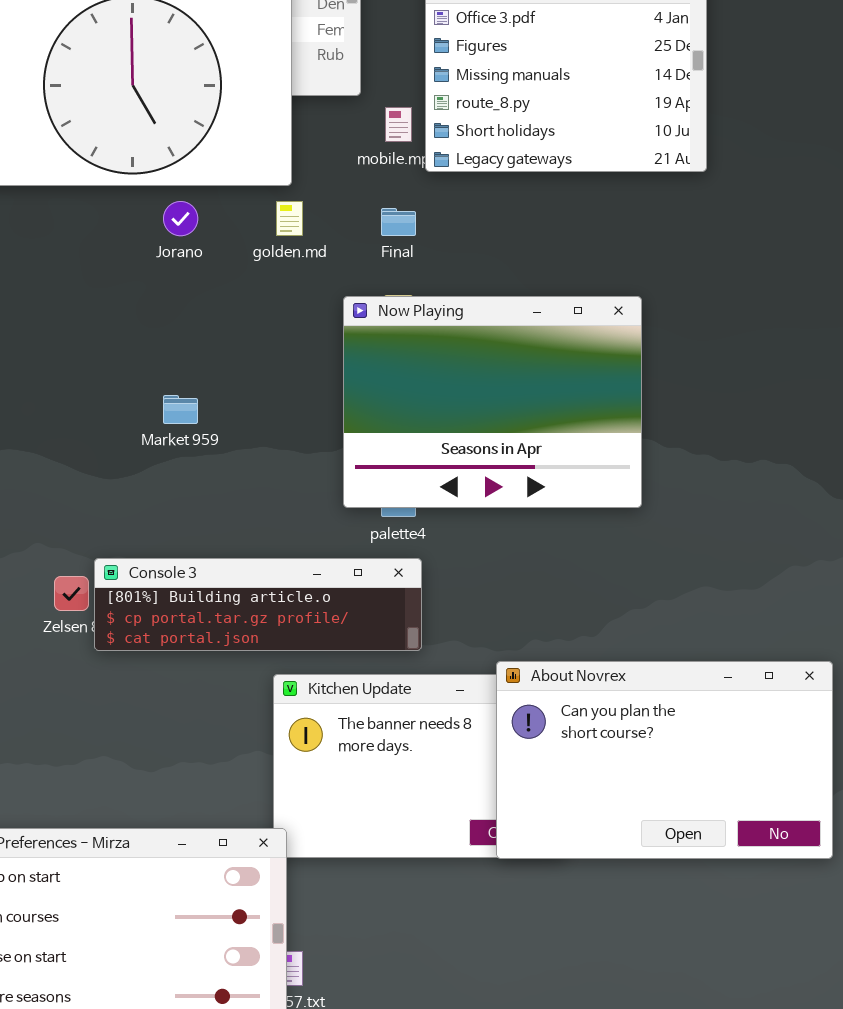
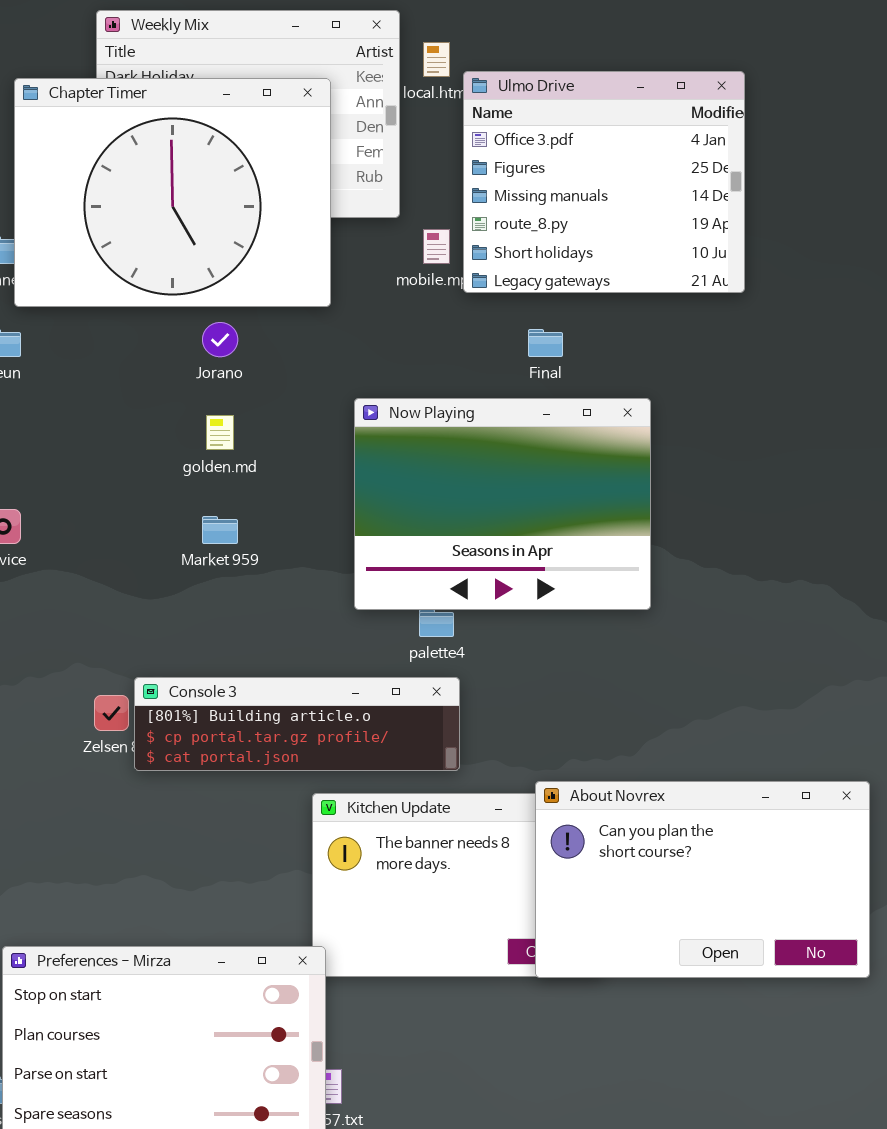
golden.md: [276,201,303,236] -> [206,415,234,450], moved
Final: [381,208,416,236] -> [528,329,563,357], moved
Now Playing: [343,296,642,508] -> [354,398,651,610], moved

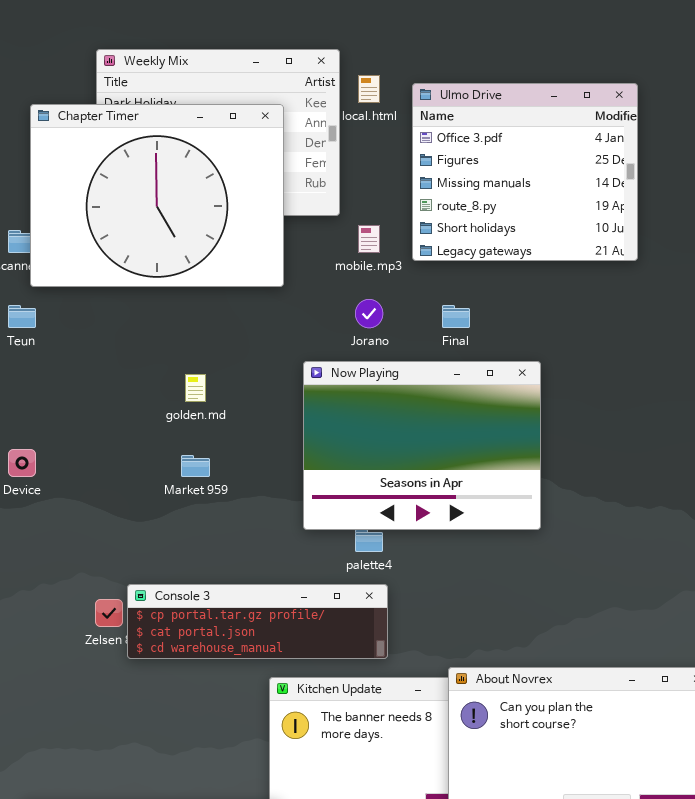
Ulmo Drive: [463,71,745,293] -> [412,83,638,261], moved
Jorano: [202,322,238,357] -> [355,299,383,328], moved
Console 3: [134,677,460,771] -> [127,584,388,659], scrolled down 1 row

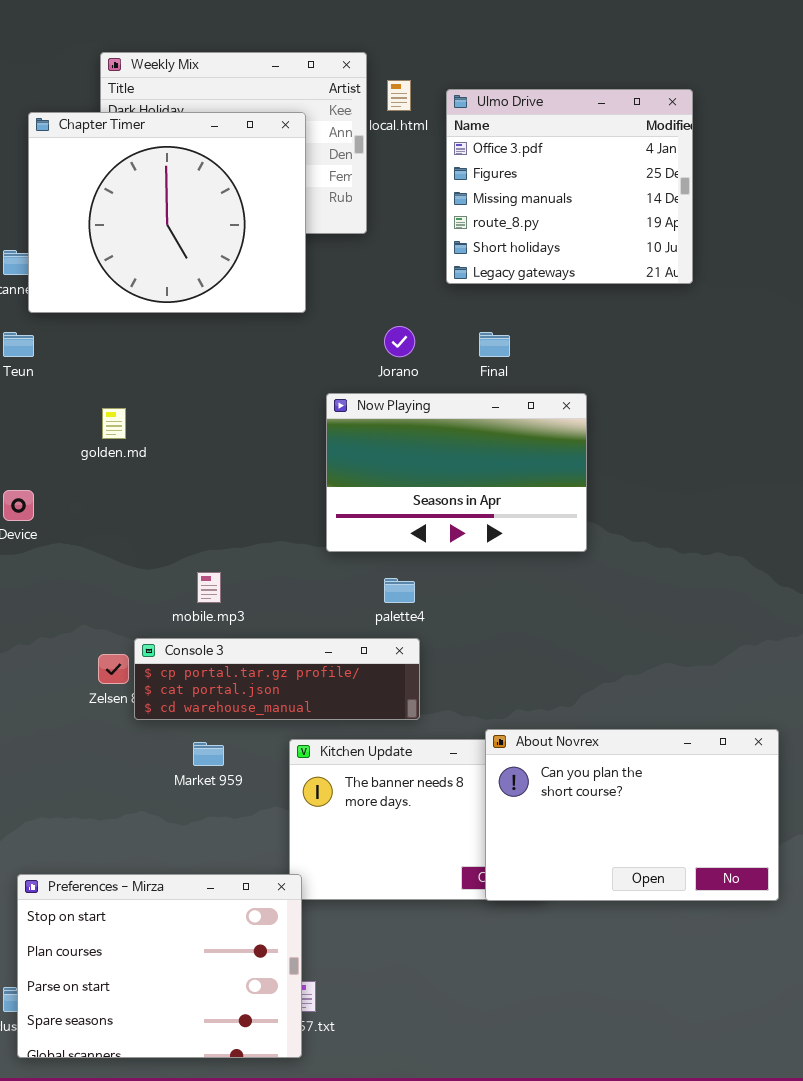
mobile.mp3: [358,225,380,253] -> [197,572,221,603], moved
Now Playing: [303,361,541,530] -> [326,393,587,552], resized
golden.md: [185,374,206,402] -> [102,408,126,439], moved
Market 959: [181,455,210,477] -> [193,742,224,766], moved

